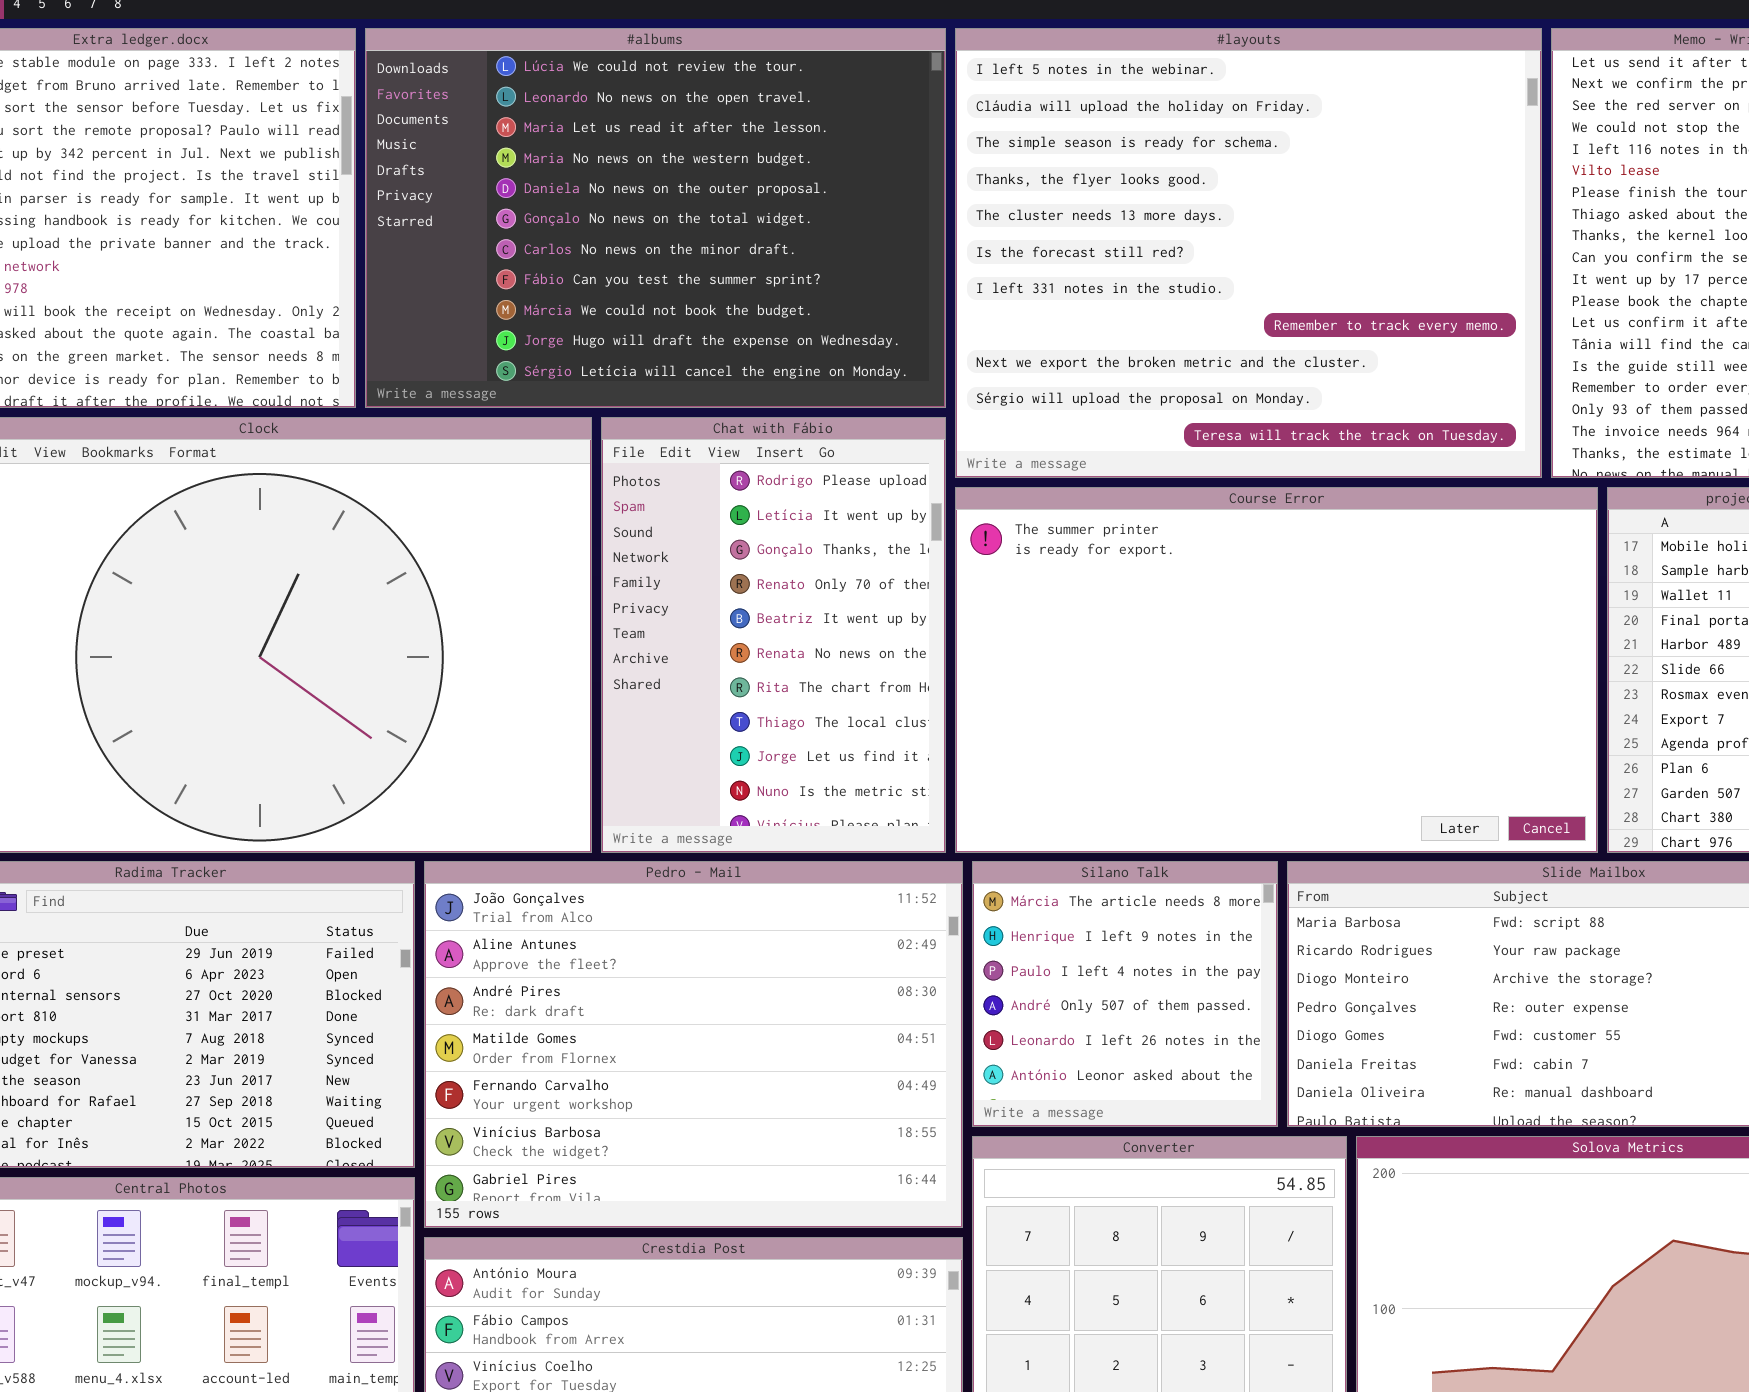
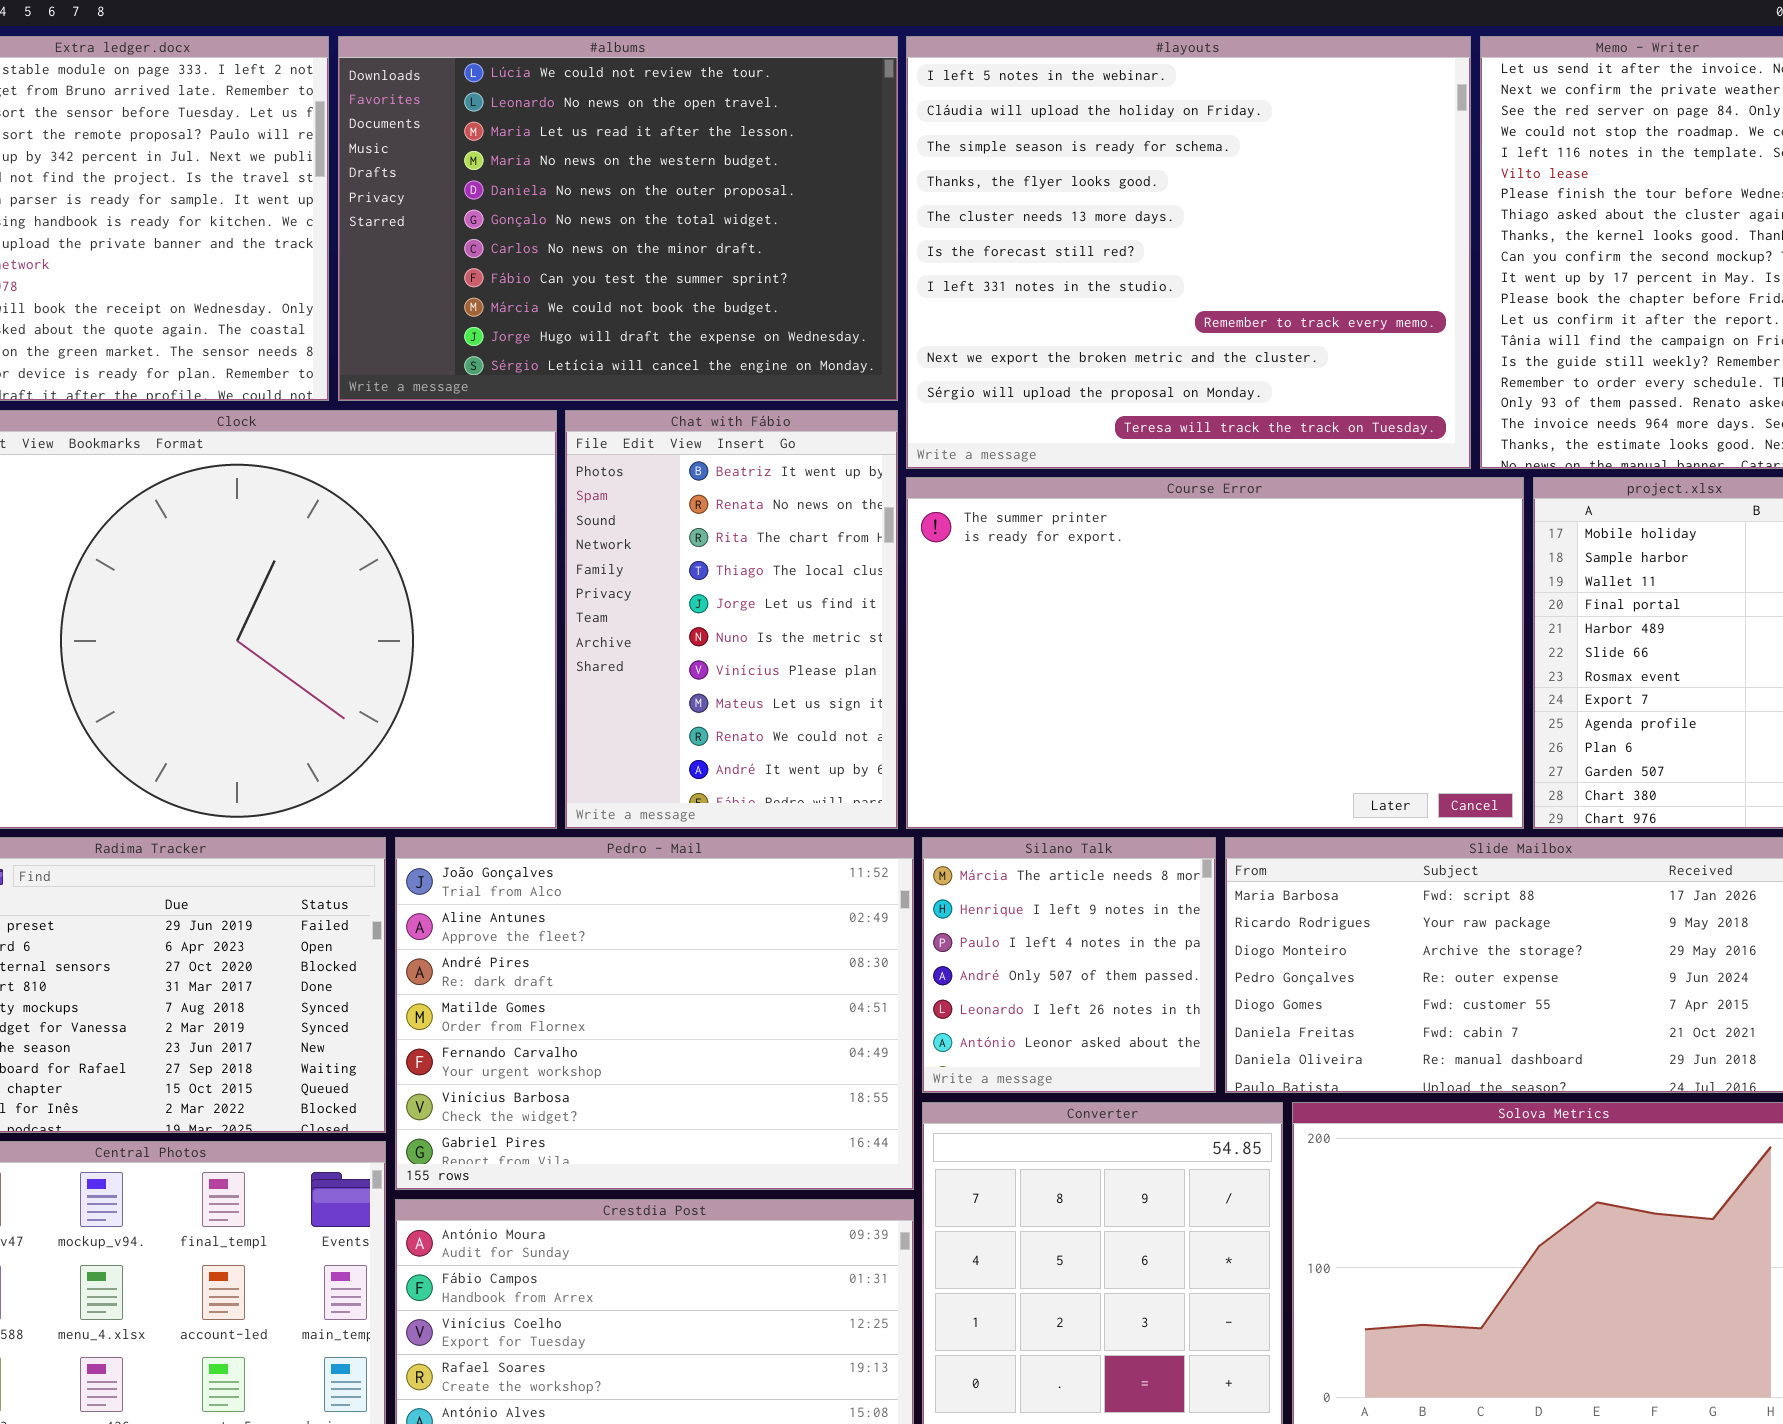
Chat with Fábio: [601,417,946,853] -> [565,410,898,829], scrolled down 4 rows

